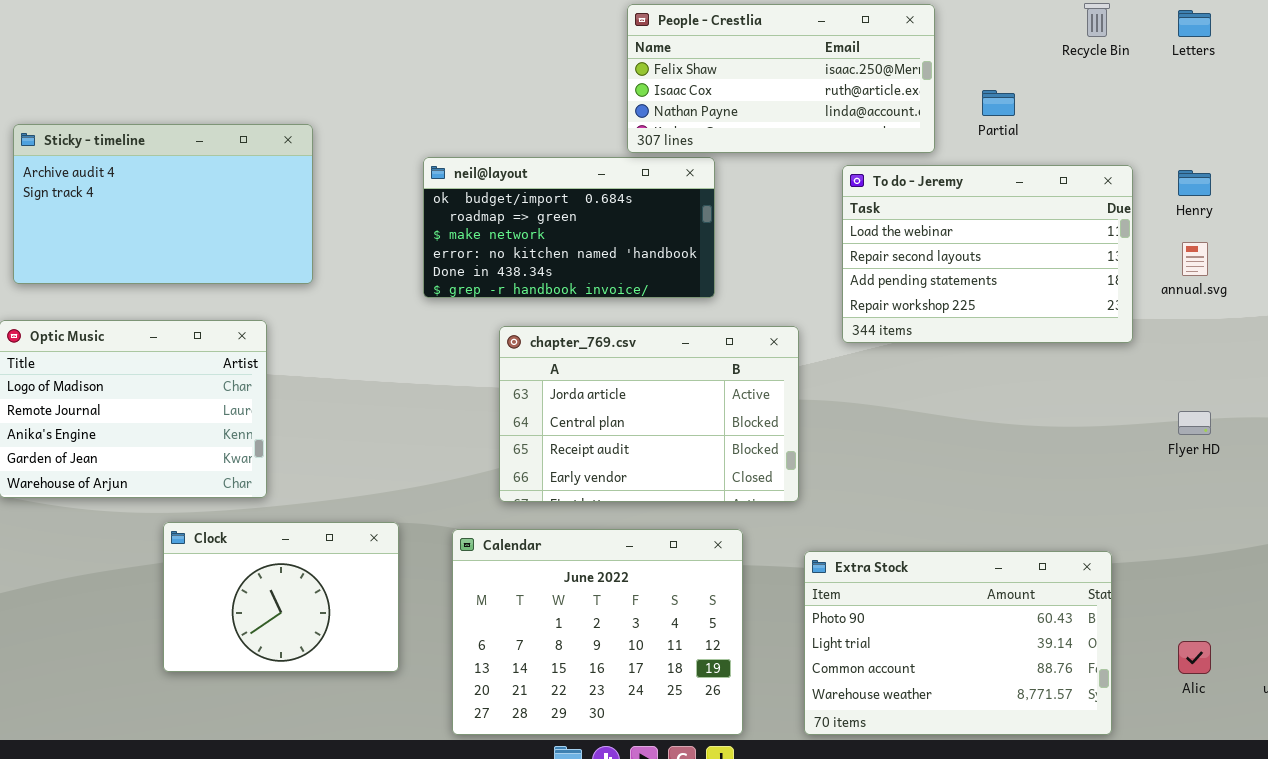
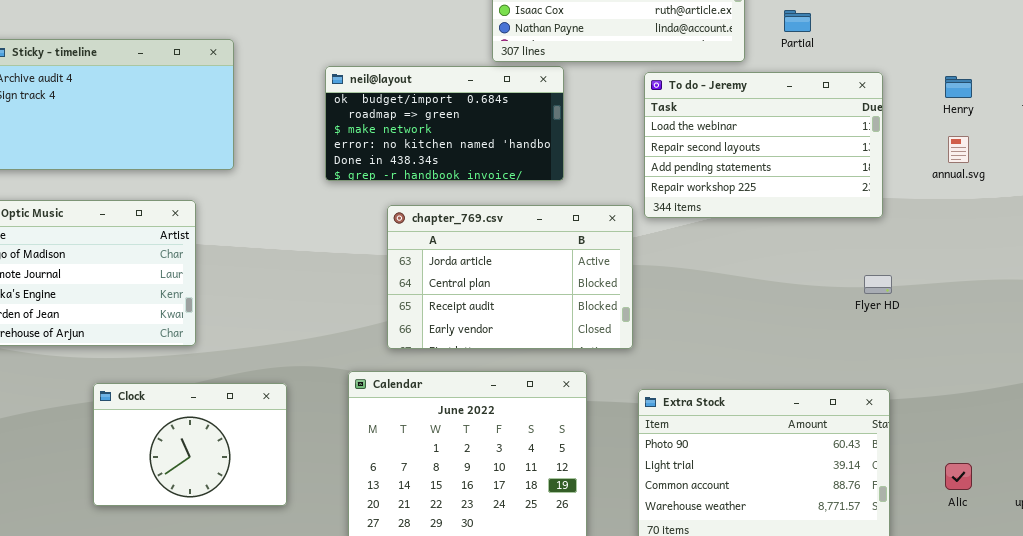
To do - Jeremy: [842,165,1133,343] -> [644,72,883,218], moved
Flyer HD: [1178,411,1211,435] -> [864,275,892,294], moved
Clock: [163,522,399,672] -> [93,383,287,506], moved

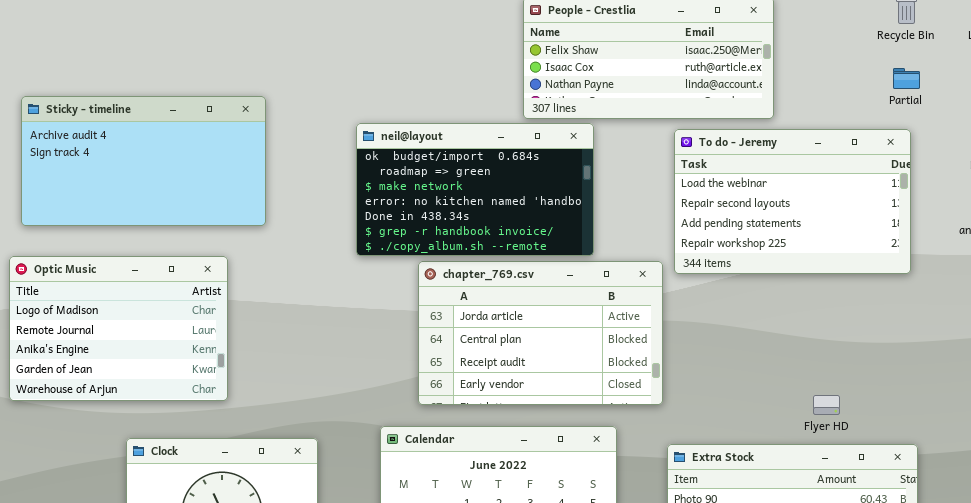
Partial: [784,10,811,32] -> [893,68,920,89], moved
neil@layout: [325,66,564,181] -> [356,123,594,256], resized
Flyer HD: [864,275,892,294] -> [813,395,840,415], moved

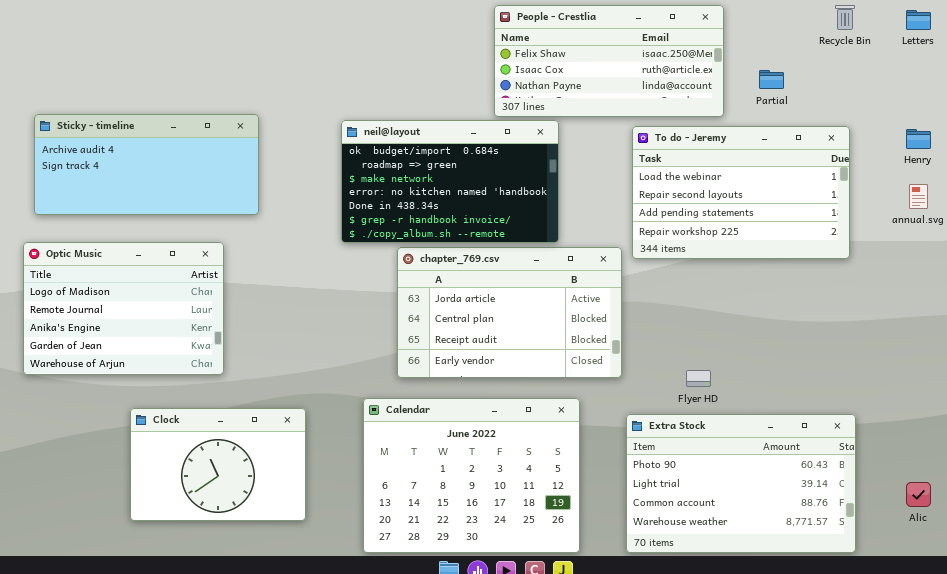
Partial: [893,68,920,89] -> [759,70,784,89], moved
Sticky - timeline: [21,96,266,226] -> [34,114,259,215], resized
Flyer HD: [813,395,840,415] -> [686,370,711,387], moved

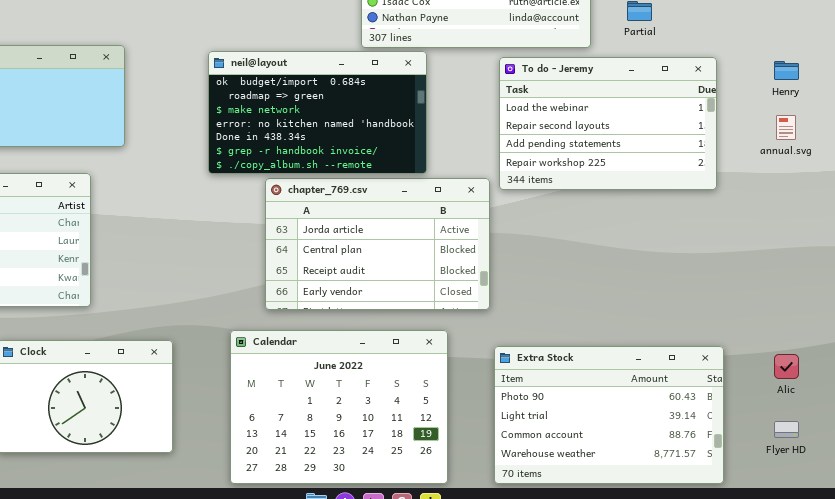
Flyer HD: [686,370,711,387] -> [774,421,799,438], moved
Alic: [906,482,931,507] -> [774,354,799,379], moved

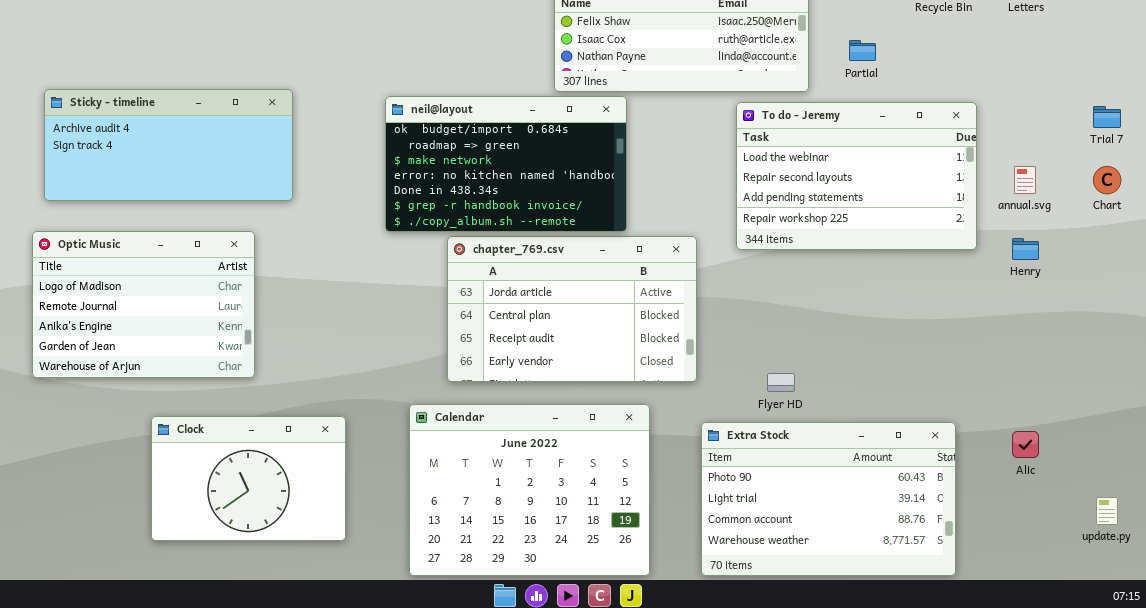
To do - Jeremy: [499,57,717,190] -> [736,102,977,250], moved
Henry: [774,61,799,80] -> [1012,238,1039,260], moved
Flyer HD: [774,421,799,438] -> [767,373,795,392], moved

